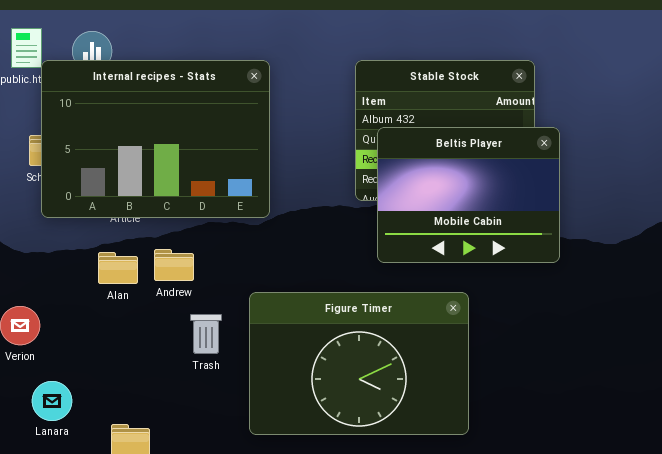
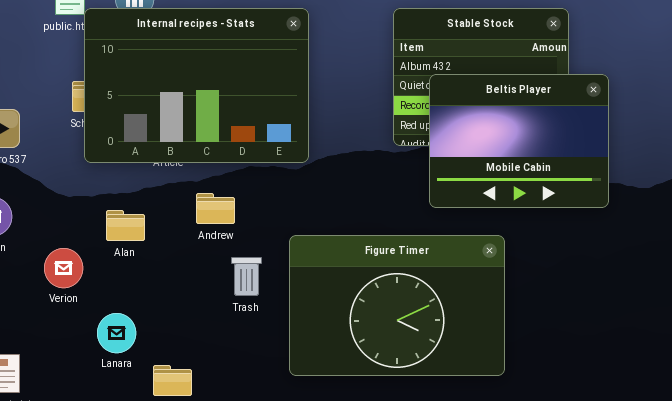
Beltis Player: [377,127,560,263] -> [429,74,609,208], moved
Alan: [98,252,138,284] -> [106,210,145,241], moved
Lanara: [32,381,72,421] -> [97,313,136,353], moved

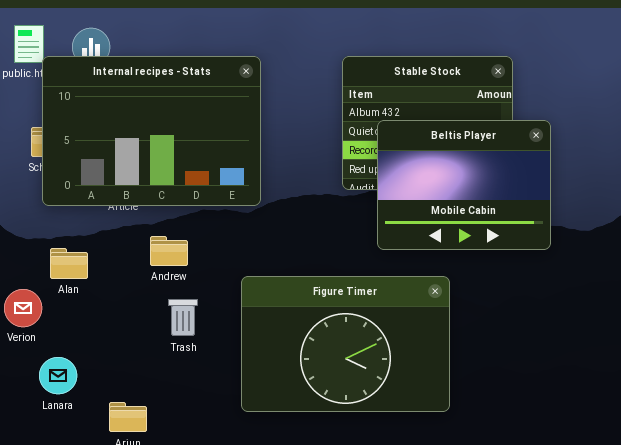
Alan: [106,210,145,241] -> [50,248,88,279], moved
Trash: [231,257,262,296] -> [168,299,198,336], moved
Lanara: [97,313,136,353] -> [39,357,77,394], moved

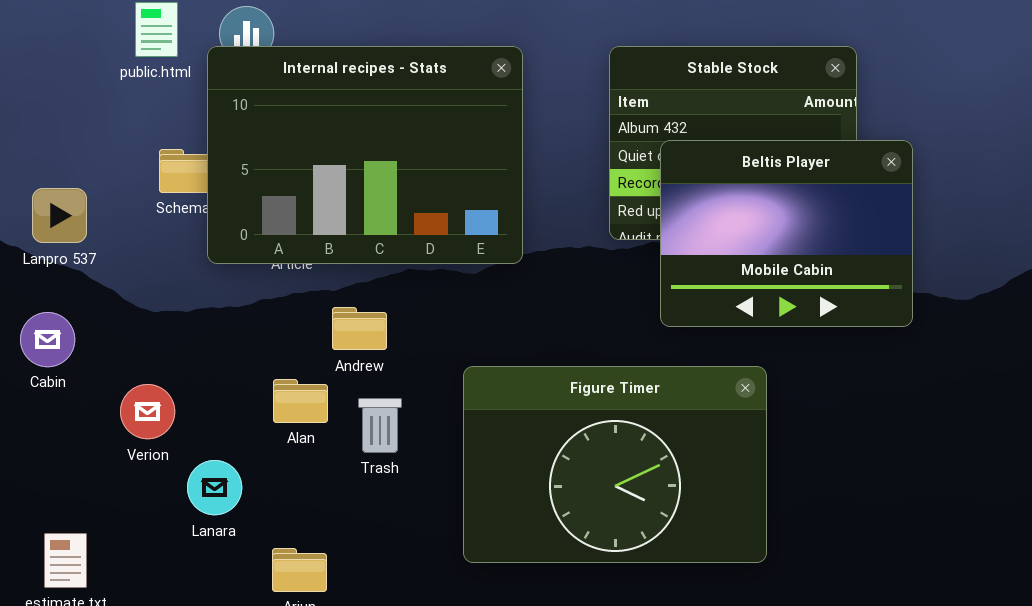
Internal recipes - Stats: [42,56,261,206] -> [207,46,523,264], moved
Alan: [50,248,88,279] -> [273,379,328,423], moved
Lanara: [39,357,77,394] -> [187,460,242,515], moved

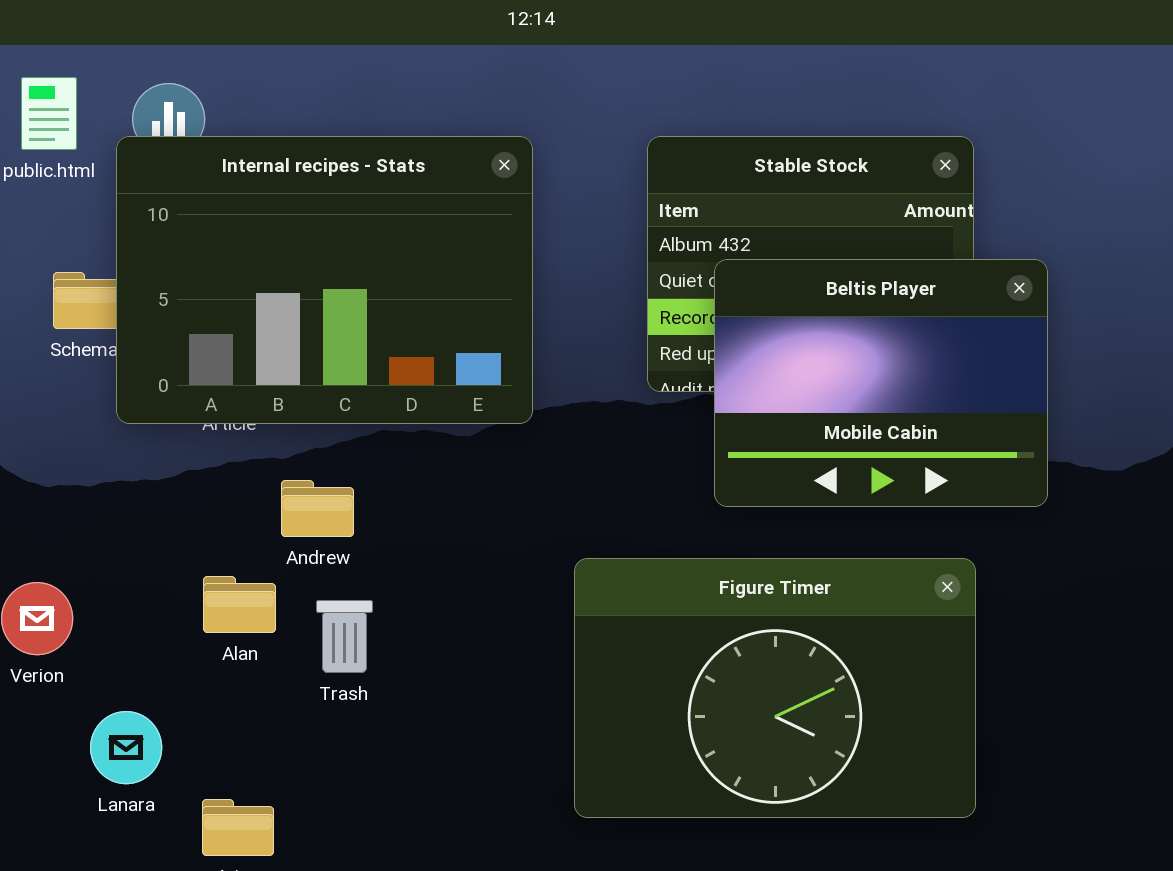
Figure Timer: [463,366,767,563] -> [574,558,976,818], moved
Lanara: [187,460,242,515] -> [90,711,162,784], moved

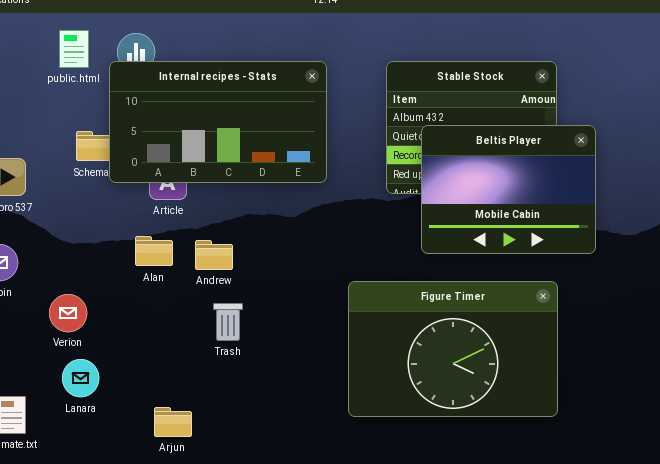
Internal recipes - Stats: [116,136,533,424] -> [109,61,327,183], resized
Alan: [203,576,276,633] -> [135,236,173,266], moved
Lanara: [90,711,162,784] -> [62,359,99,397], moved

